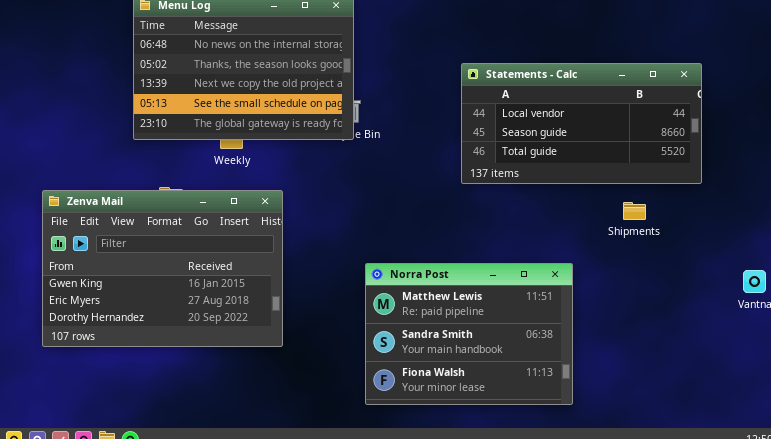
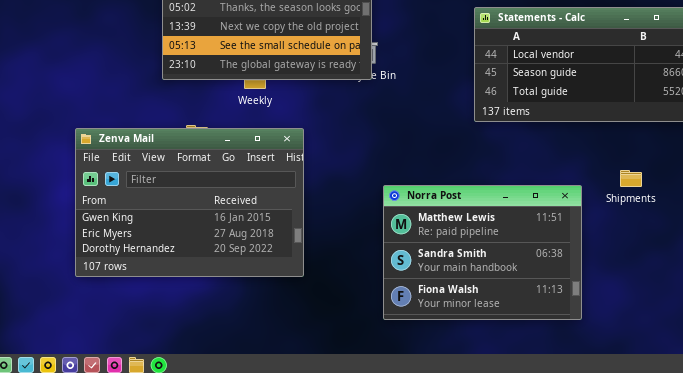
Shipments: [623,202,646,220] -> [620,170,642,187], moved
Norra Post: [365,263,573,405] -> [383,185,582,320], moved

